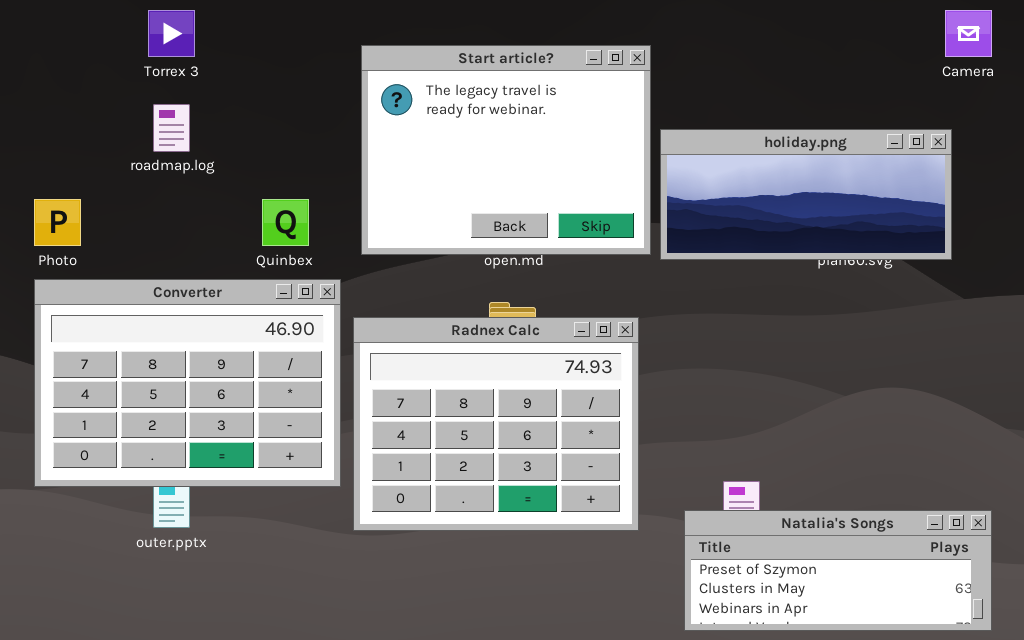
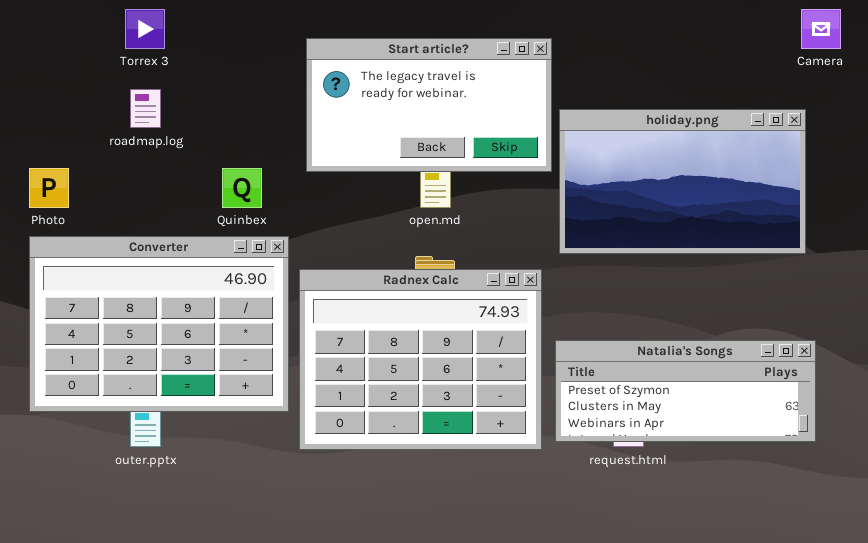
Start article?: [361,45,651,255] -> [306,38,552,172], resized
holiday.png: [660,129,952,260] -> [559,109,806,254], resized
Natalia's Songs: [684,510,992,631] -> [555,340,816,442], moved

